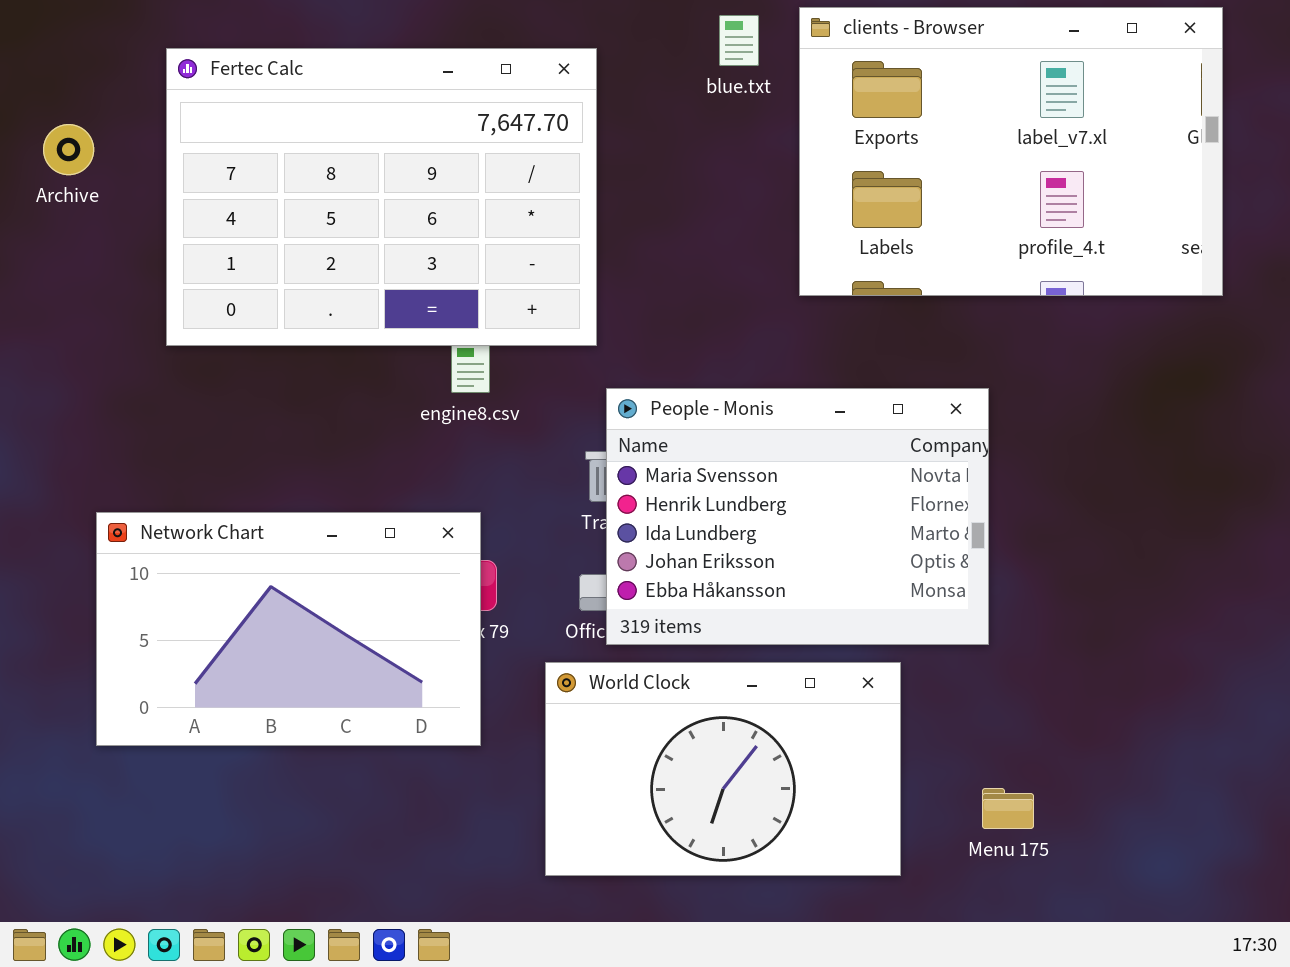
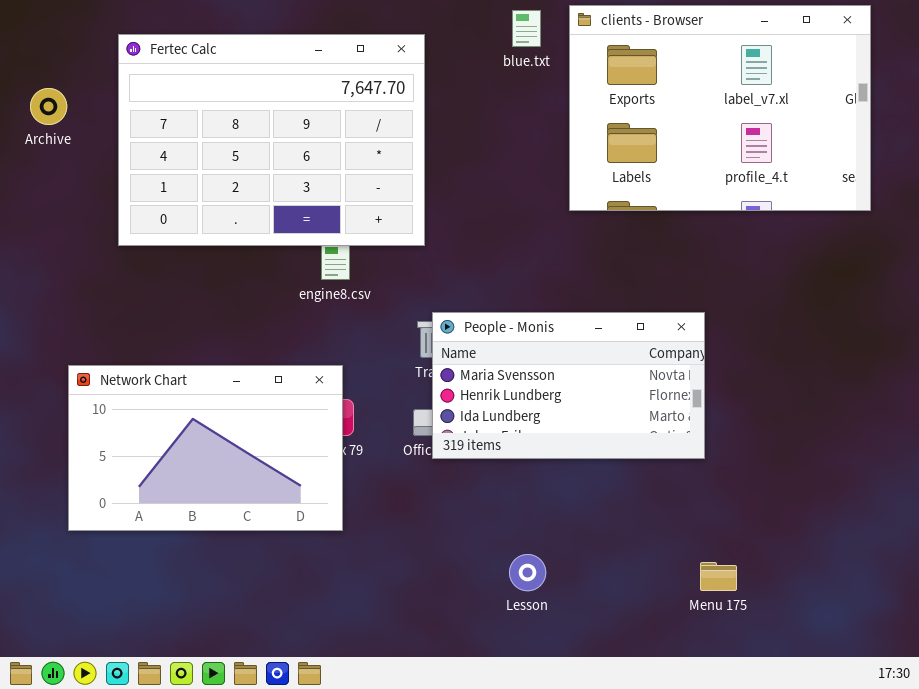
People - Monis: [606,388,989,645] -> [432,312,705,459], resized
World Clock: [545,662,901,876] -> none, closed

